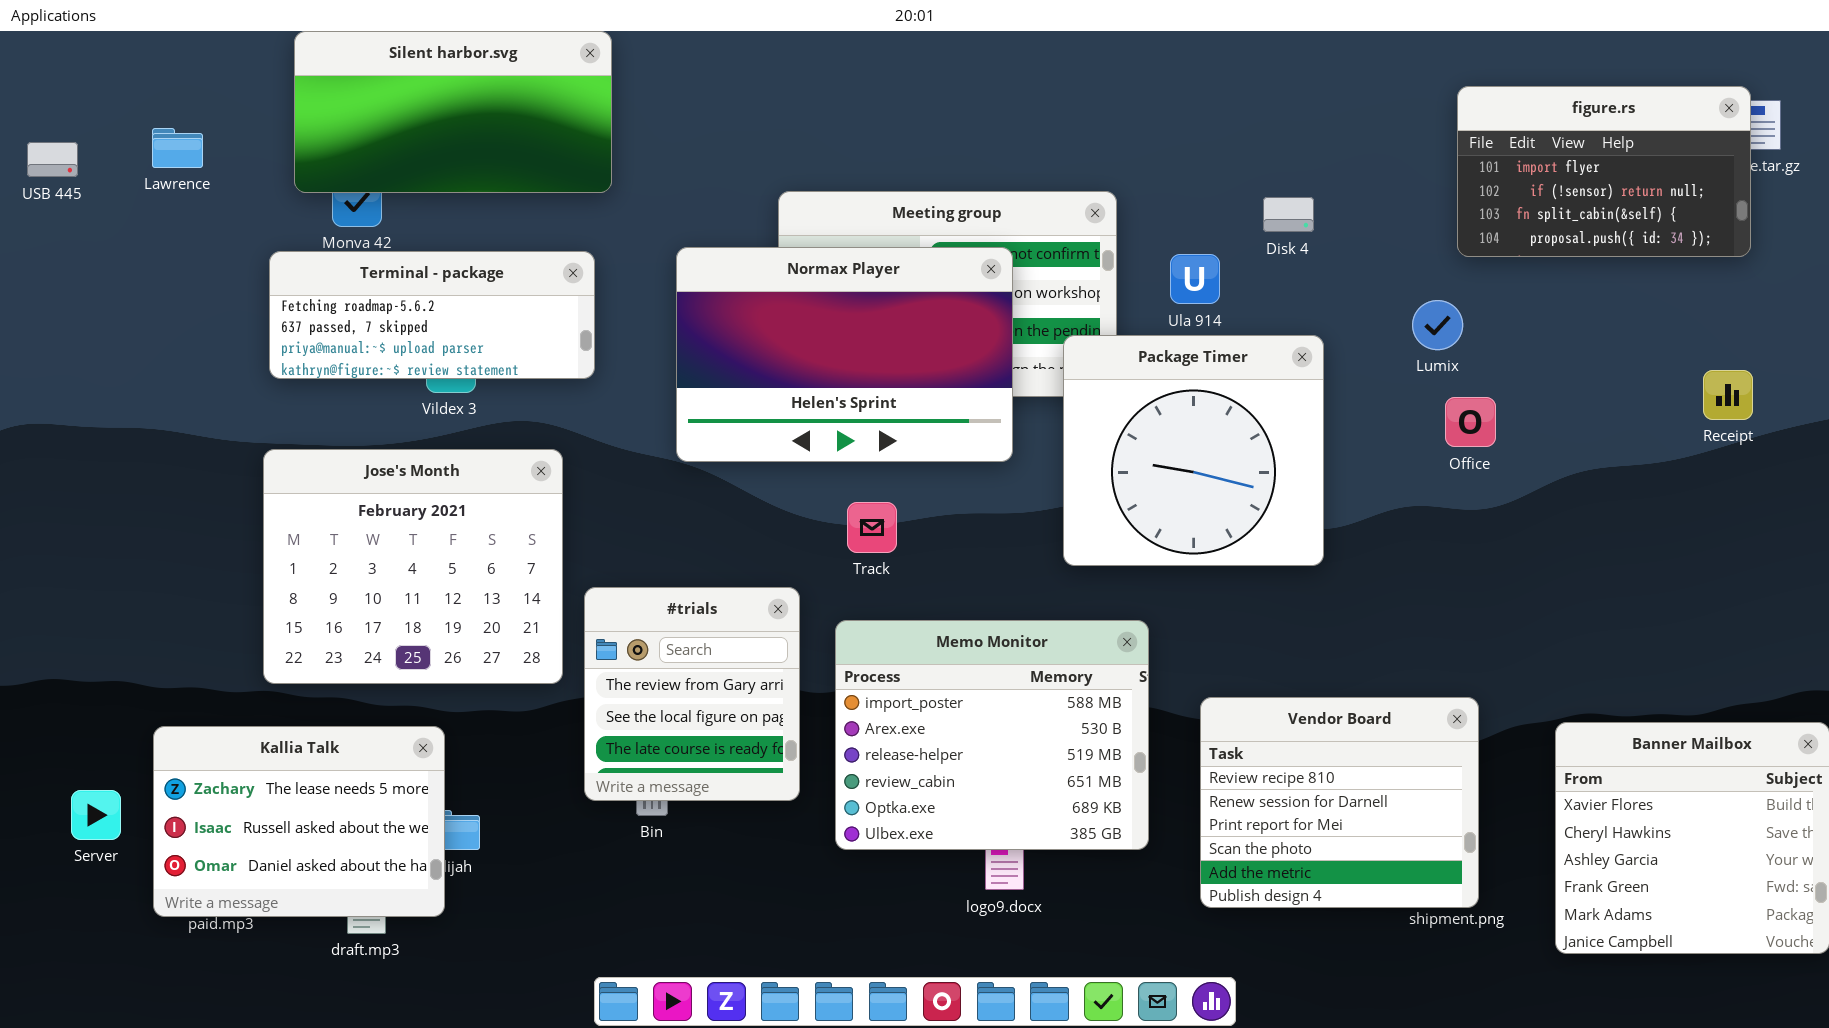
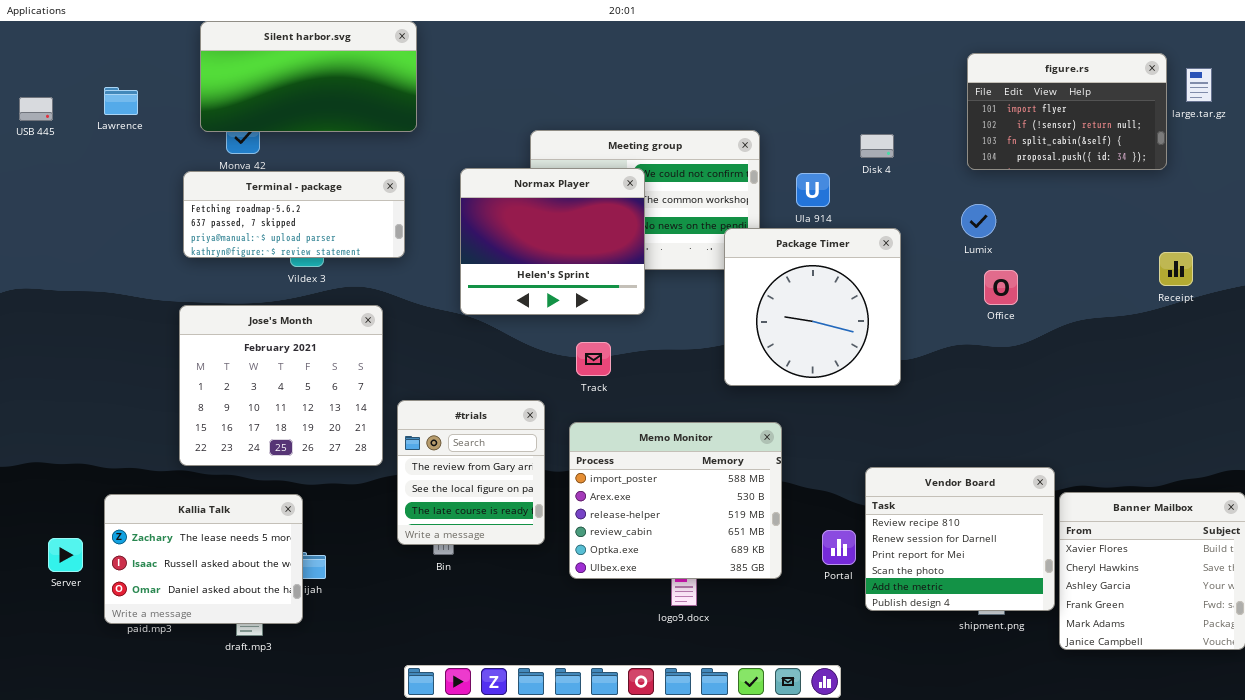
figure.rs: [1457,86,1751,257] -> [967,53,1167,170], moved
Normax Player: [676,247,1013,462] -> [460,168,645,315], resized
Vendor Board: [1200,697,1479,908] -> [865,467,1055,611], moved

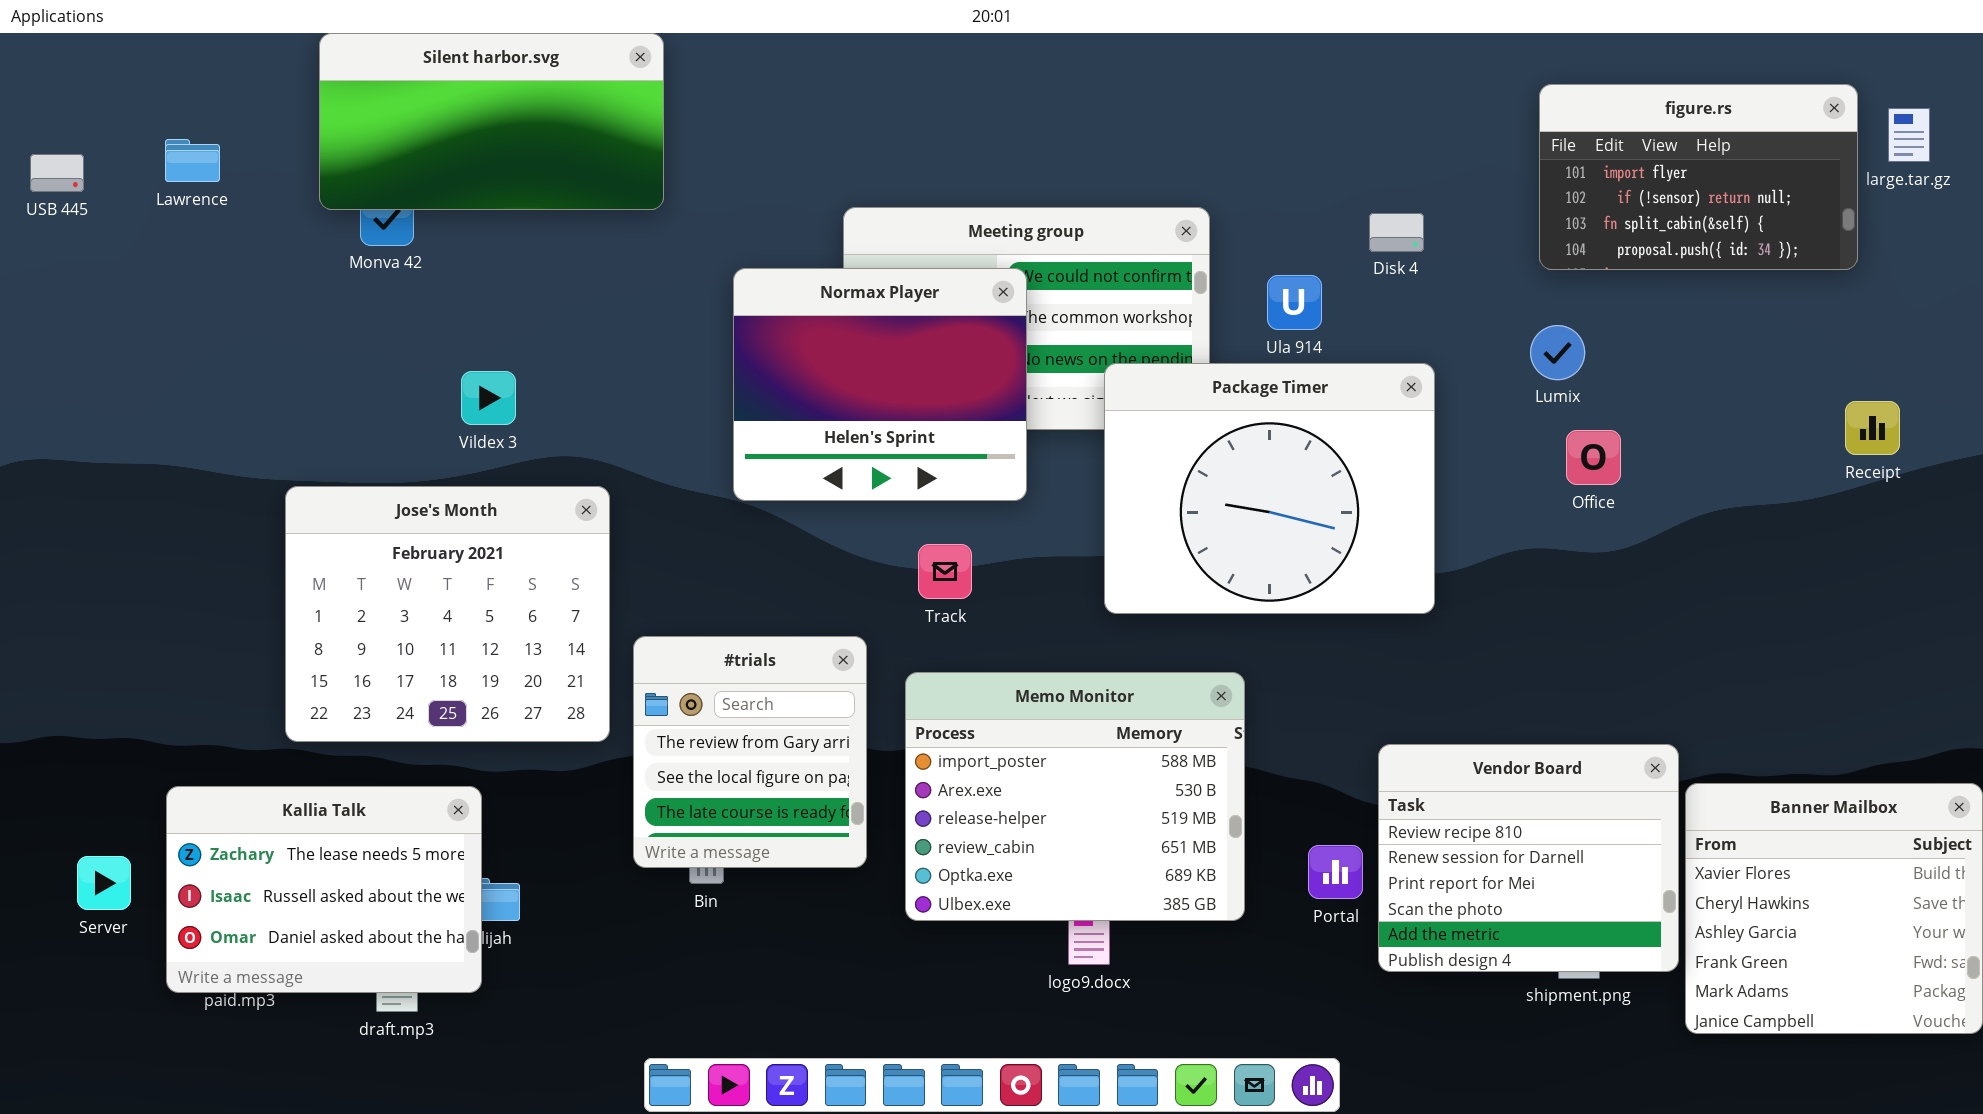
Terminal - package: [183,171,405,258] -> none, closed
Package Timer: [724,228,901,386] -> [1104,363,1435,614], resized

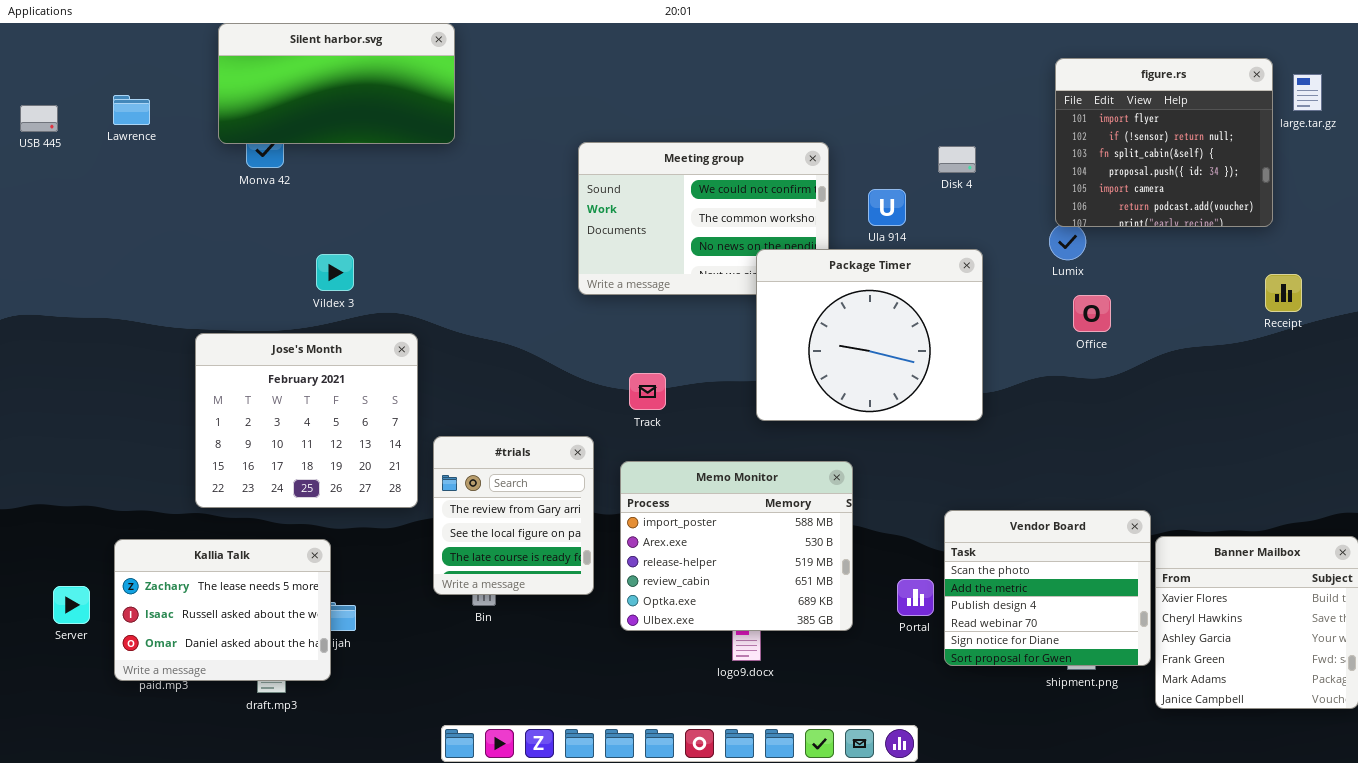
figure.rs: [1539,84,1858,270] -> [1055,58,1273,227], resized
Normax Player: [733,268,1027,501] -> none, closed
Vendor Board: [1378,744,1679,972] -> [944,510,1151,666], scrolled down 3 rows

